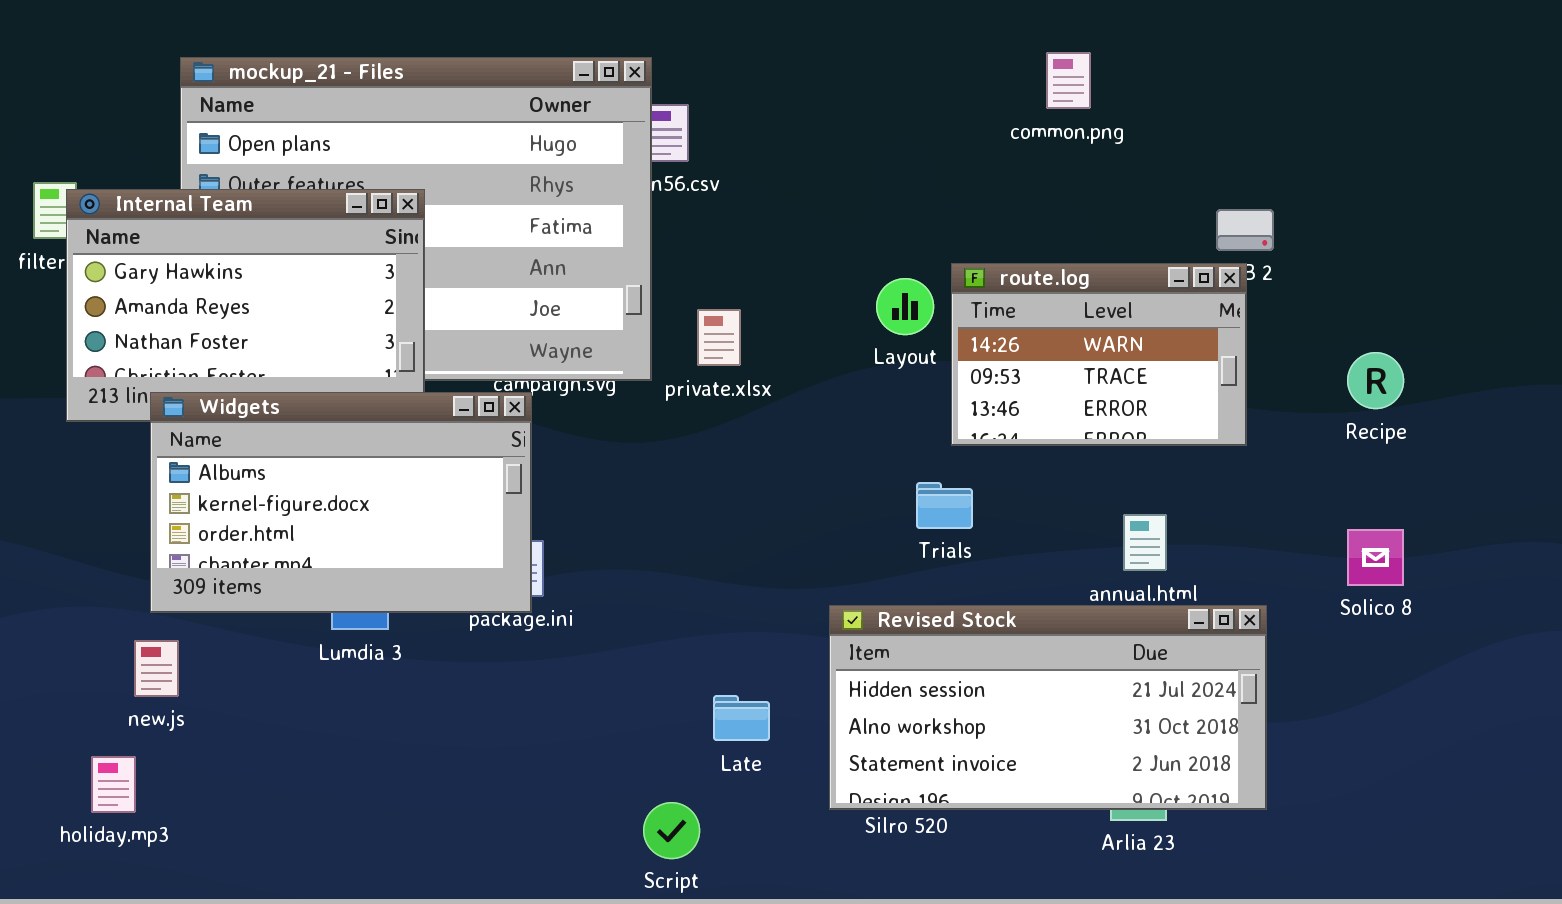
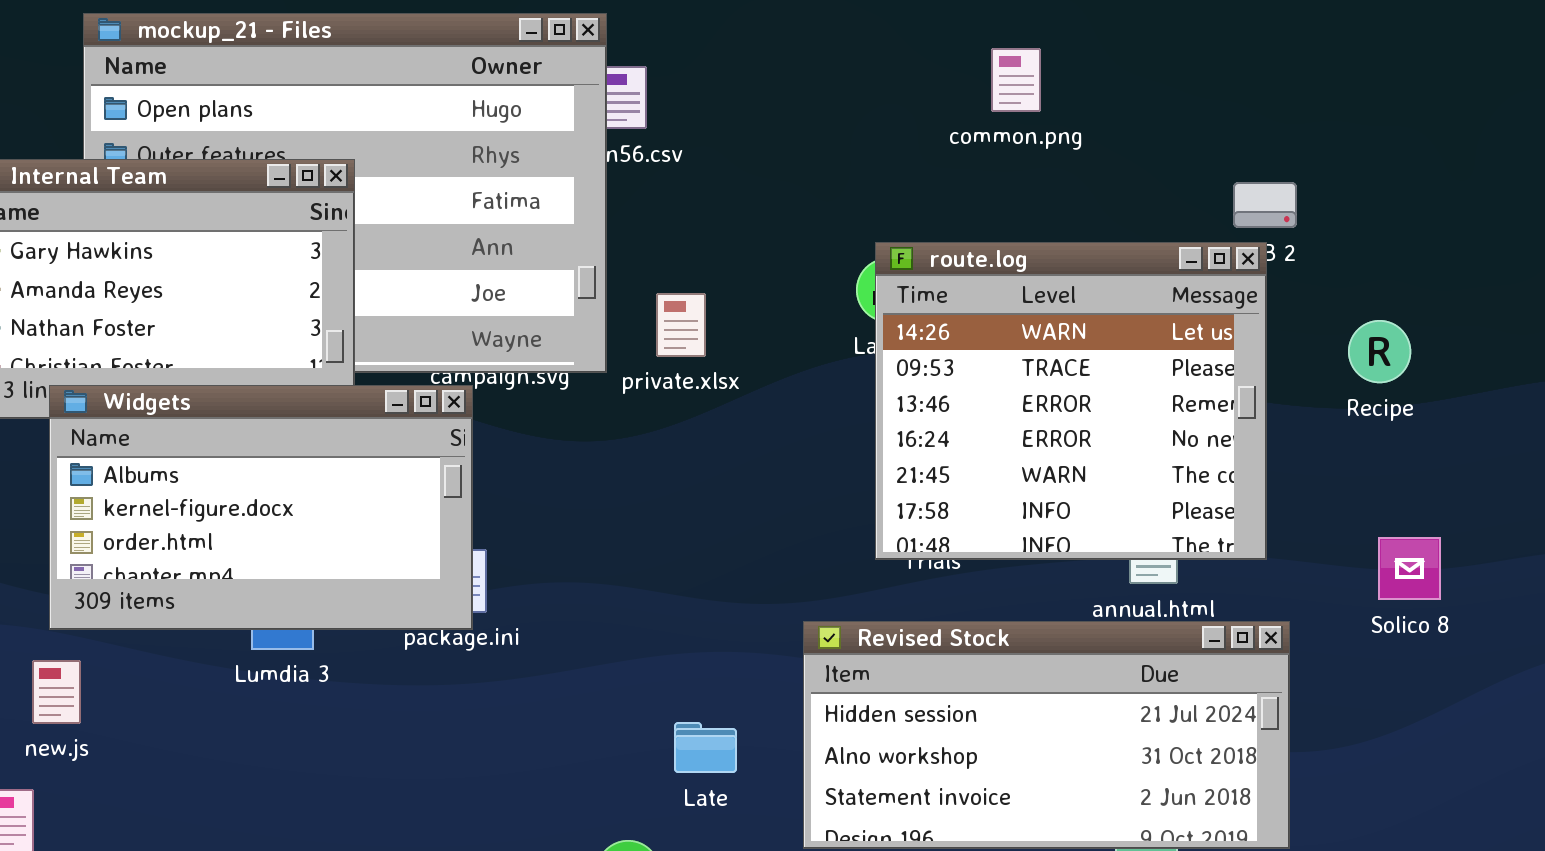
common.png: [1046,52,1091,109] -> [991,48,1041,112], moved
route.log: [951,263,1247,446] -> [875,242,1267,560], resized
Recipe: [1347,352,1404,409] -> [1348,320,1411,383], moved

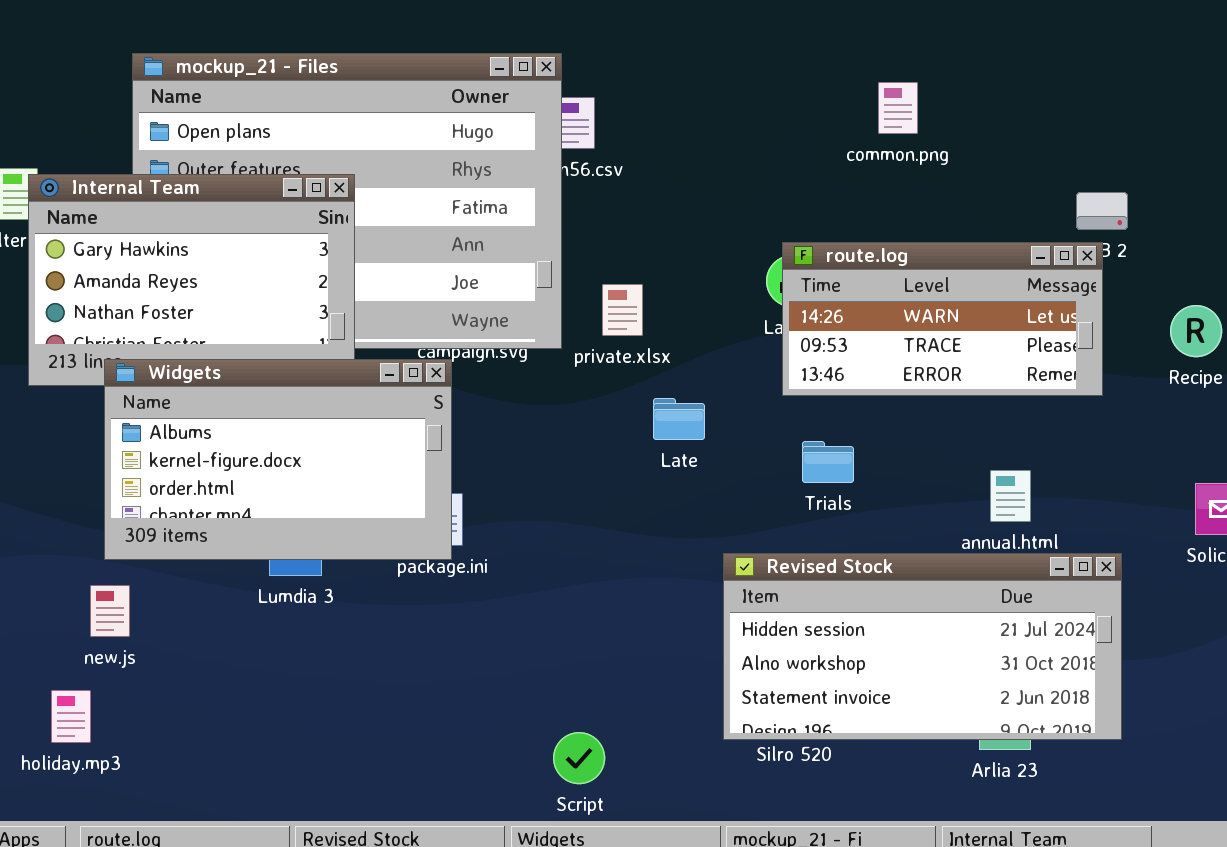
route.log: [875,242,1267,560] -> [782,242,1103,396], resized
Late: [674,722,737,773] -> [653,398,705,440], moved

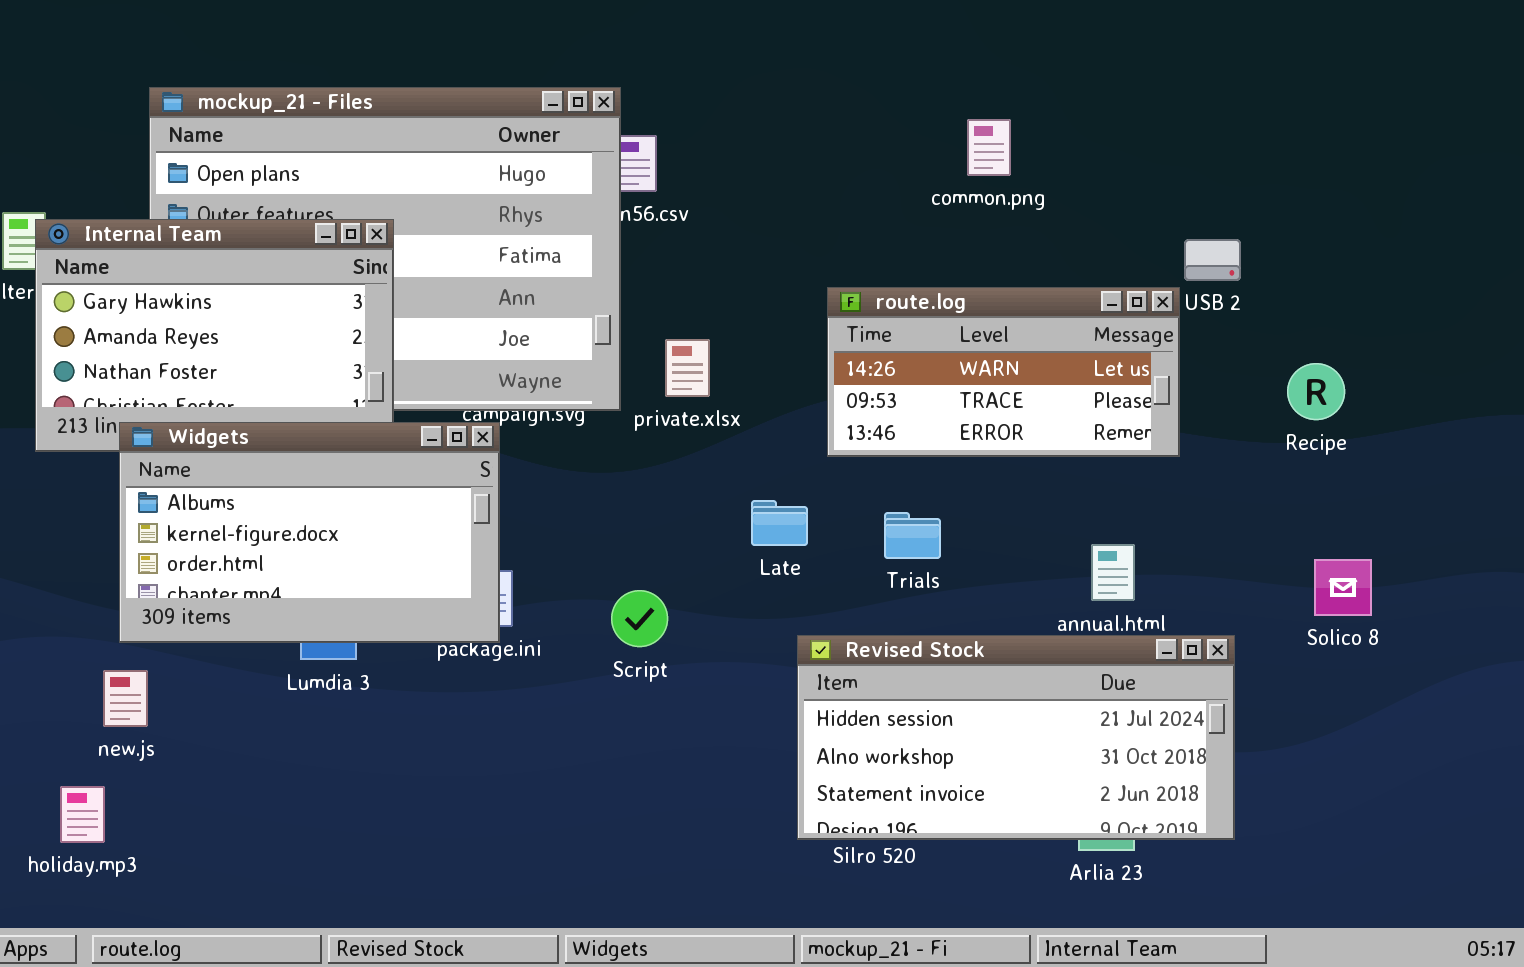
route.log: [782,242,1103,396] -> [827,287,1180,457], moved
Late: [653,398,705,440] -> [751,500,808,546], moved
Script: [553,732,605,784] -> [611,590,668,647], moved

